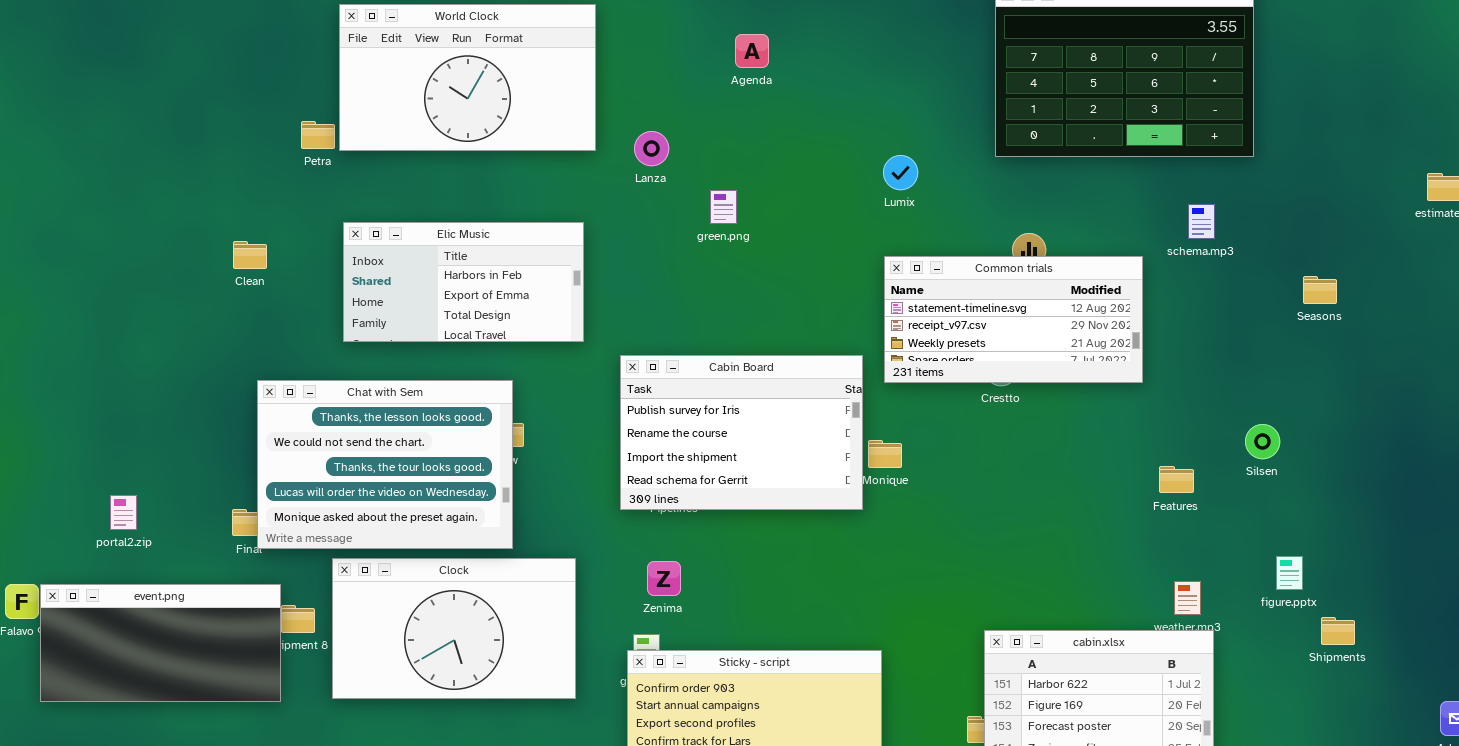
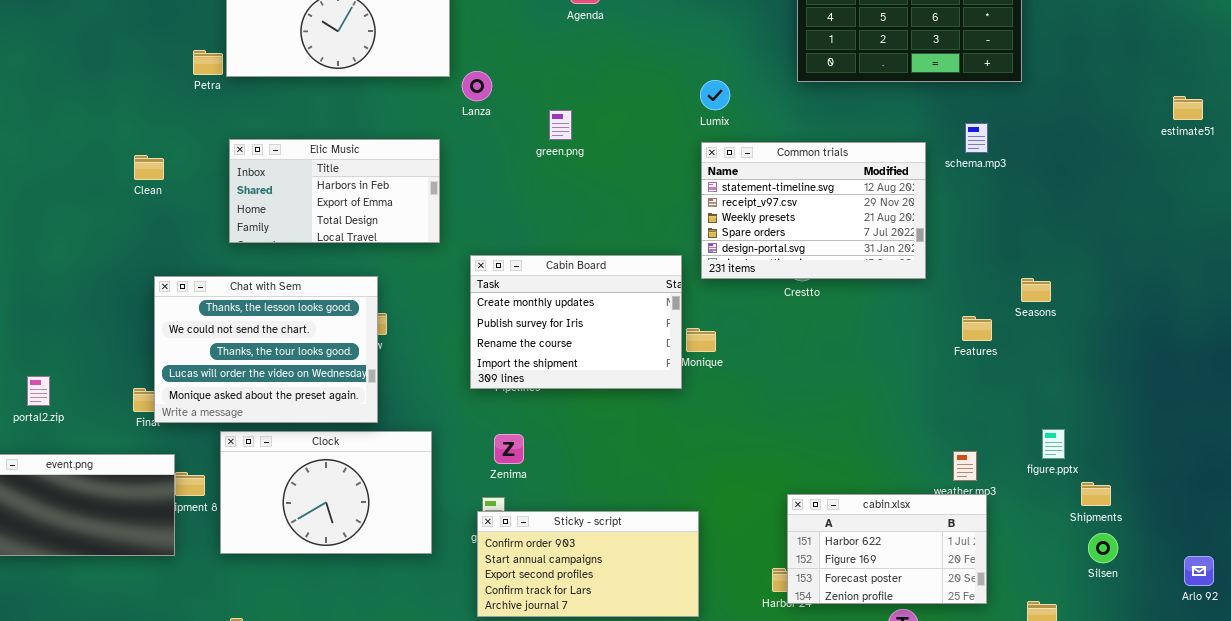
Lanza: [634,131,669,166] -> [462,71,492,101], moved
Common trials: [884,256,1143,383] -> [701,142,926,279], resized
Seasons: [1303,276,1337,304] -> [1021,278,1051,302], moved
Cabin Board: [620,355,863,510] -> [470,255,682,389], scrolled up 1 row
Silsen: [1245,424,1280,459] -> [1088,533,1118,563], moved
Features: [1159,466,1194,493] -> [962,316,992,341], moved

